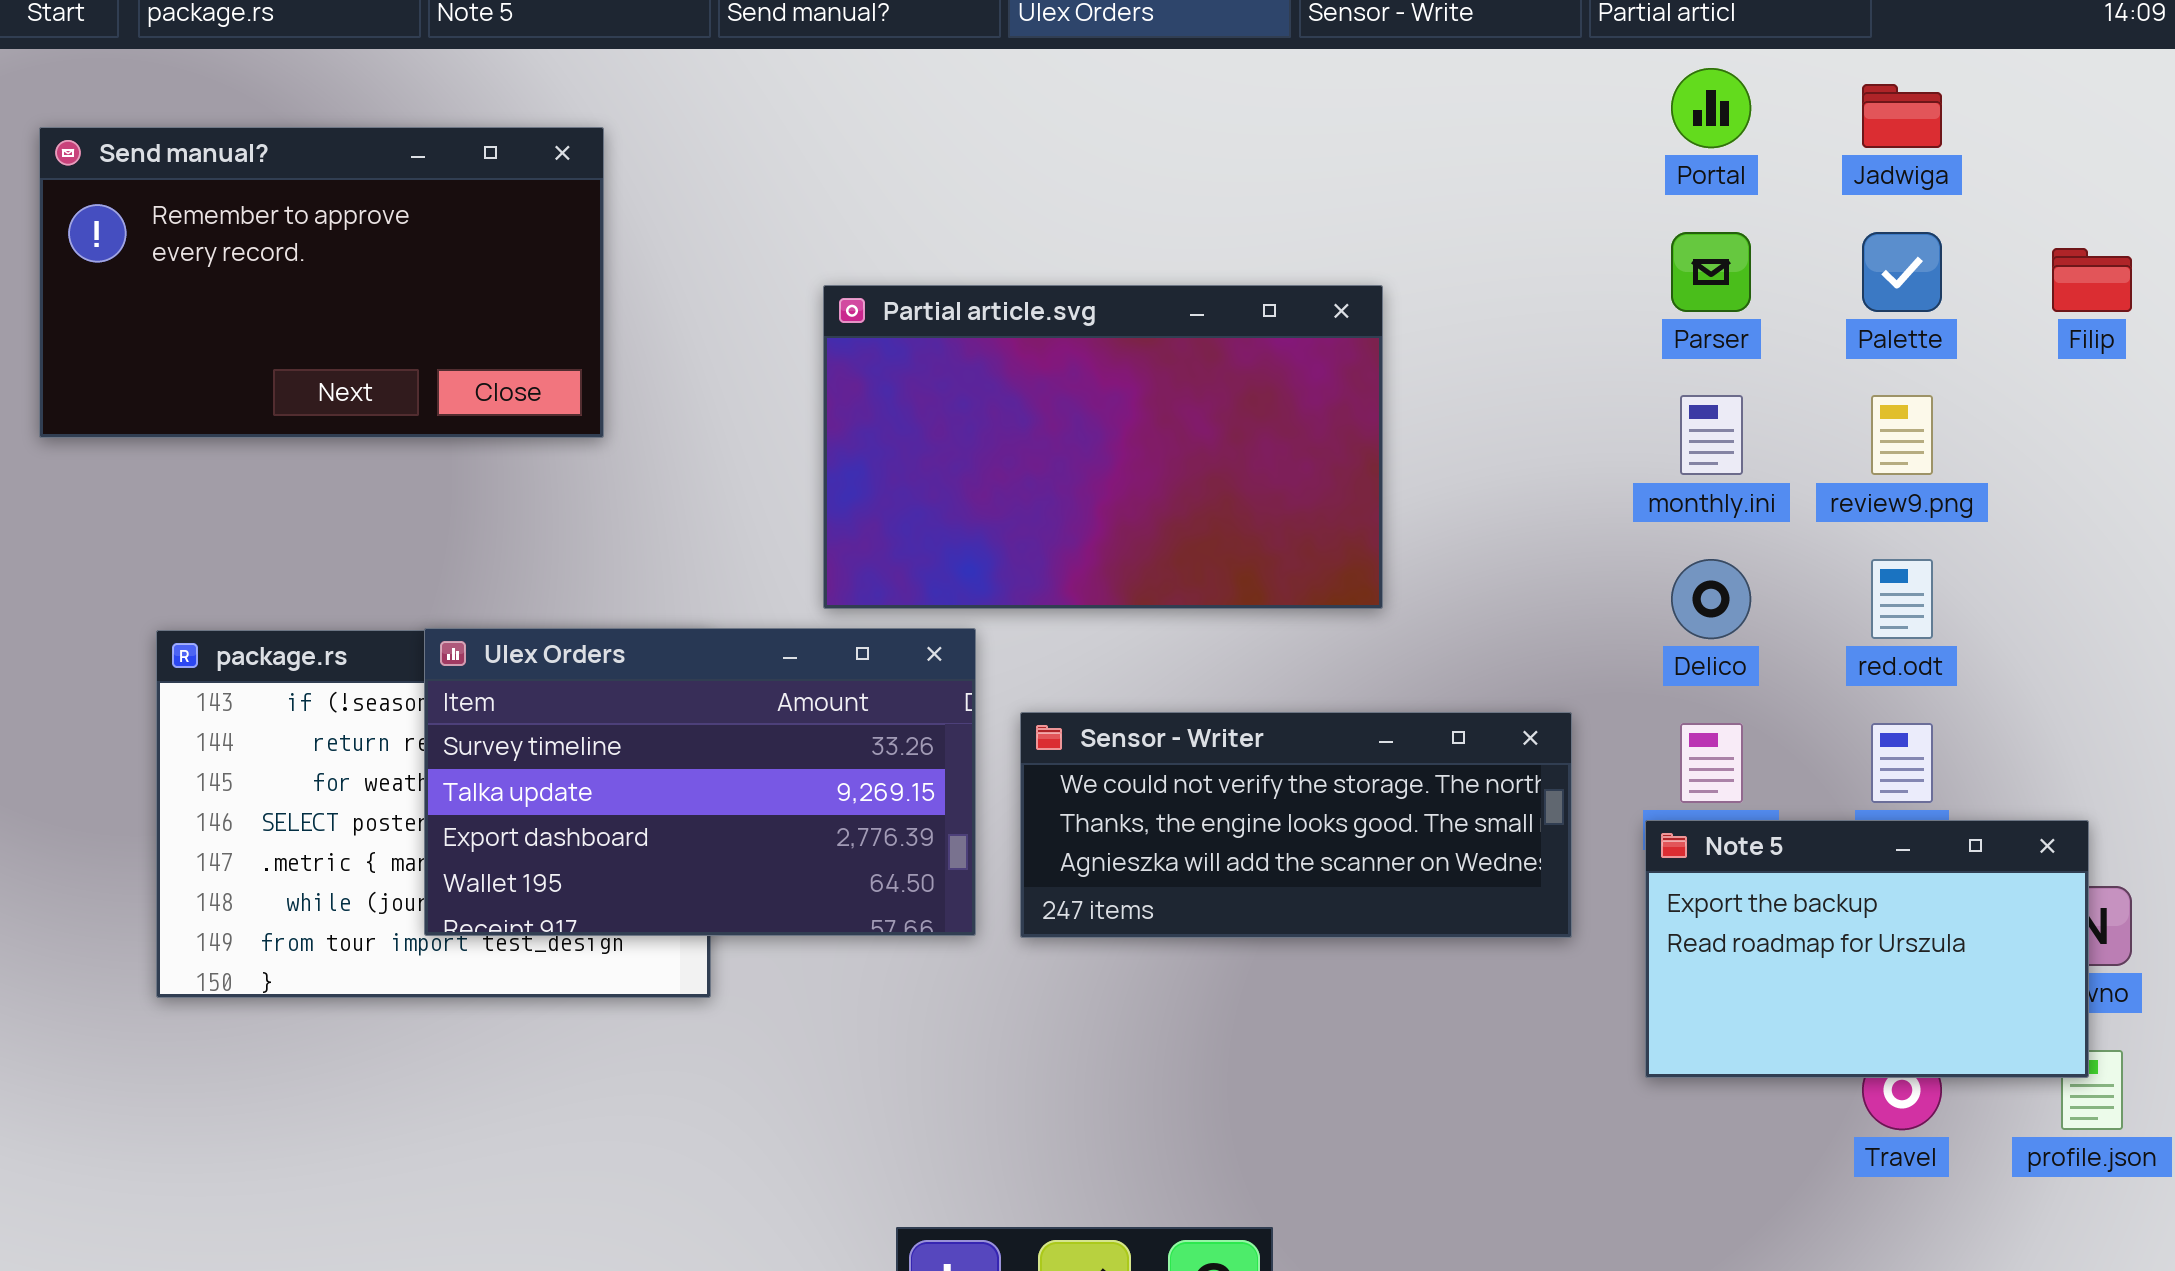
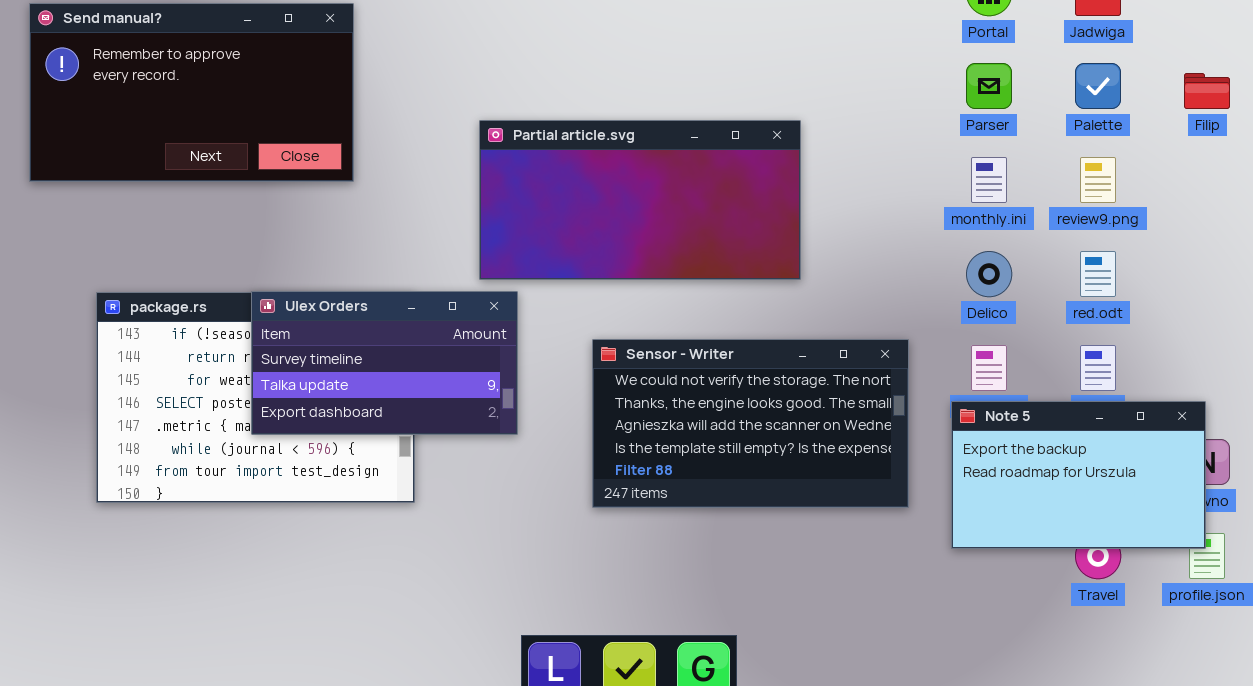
Partial article.svg: [823,285,1383,609] -> [479,120,801,280], resized
Ulex Orders: [424,628,976,936] -> [251,291,518,435], resized
Sensor - Writer: [1020,712,1572,938] -> [592,339,909,508], resized

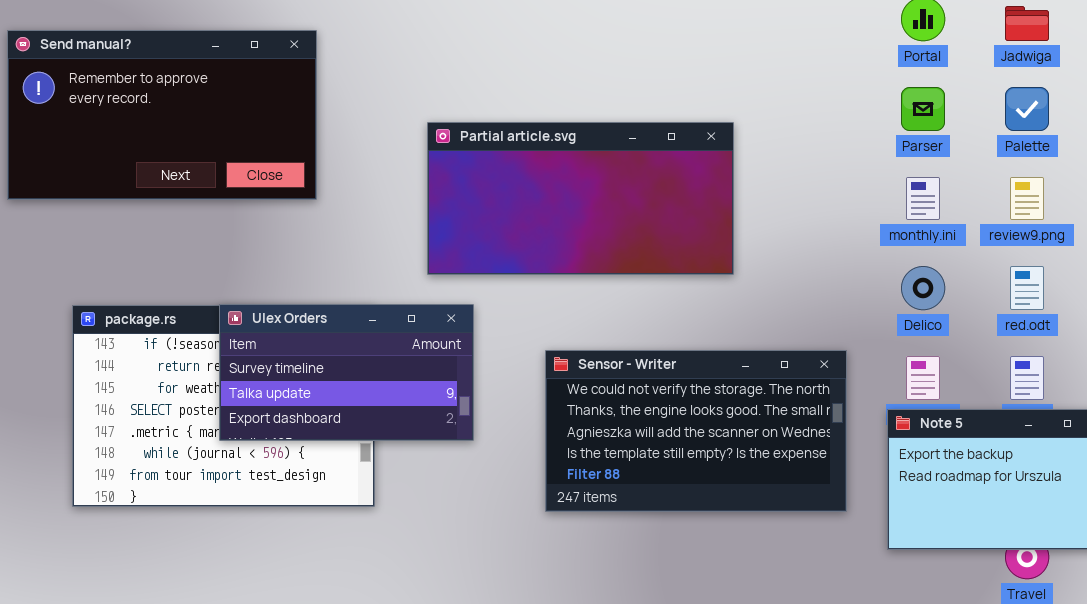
Partial article.svg: [479,120,801,280] -> [427,122,734,275], moved

